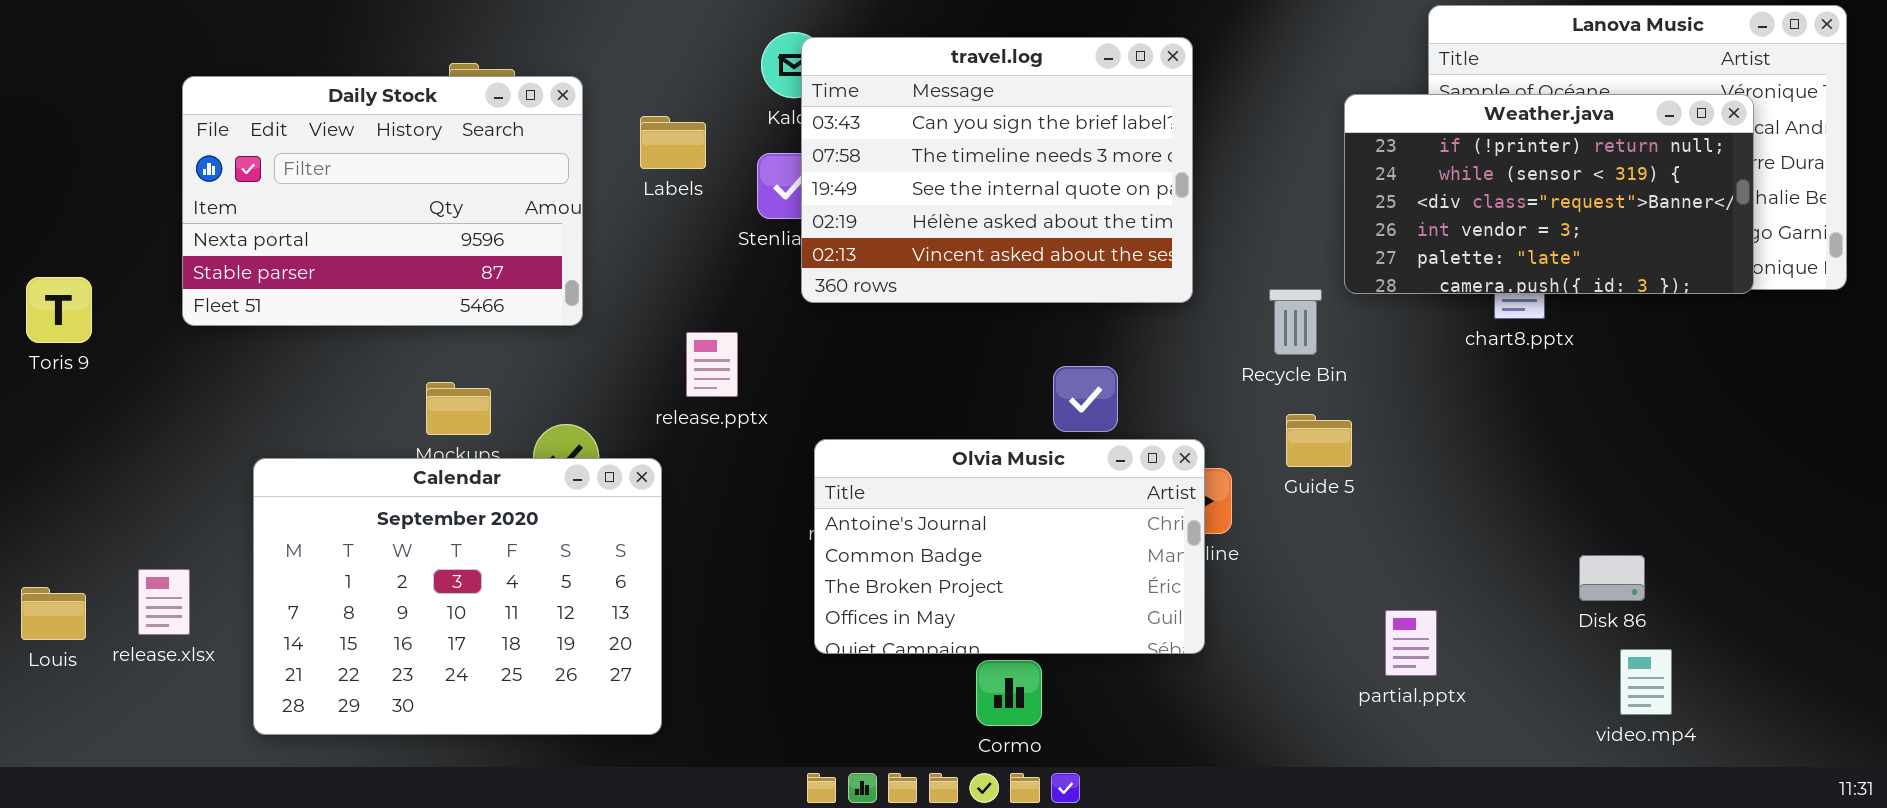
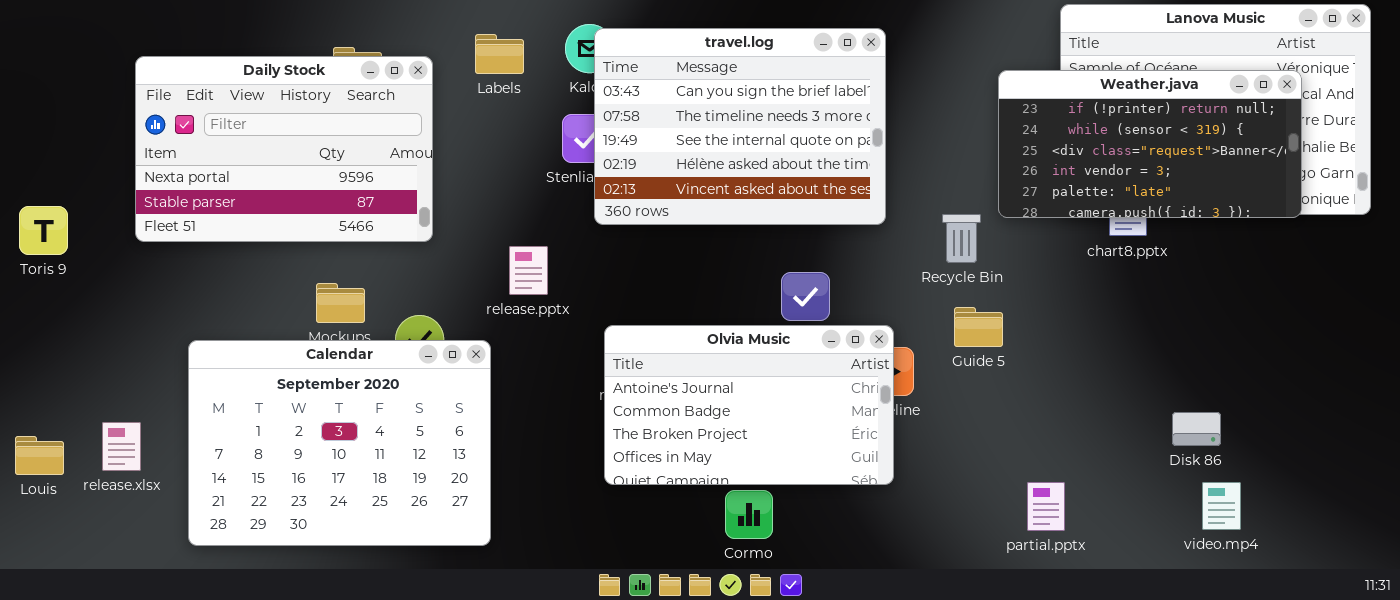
Labels: [640,116,706,169] -> [475,34,524,74], moved
partial.pptx: [1385,610,1437,676] -> [1027,482,1065,531], moved

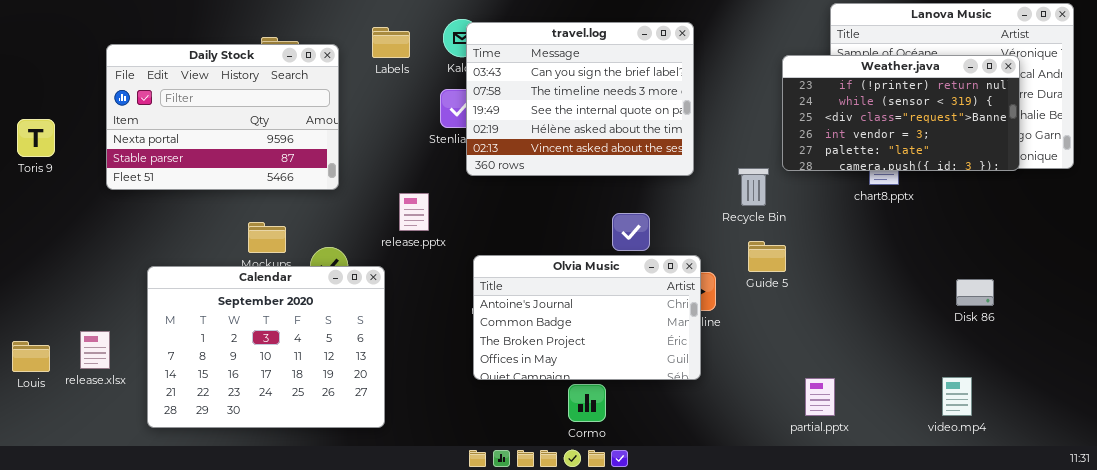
Toris 9: [19,206,68,255] -> [17,119,55,157], moved
Disk 86: [1172,412,1221,446] -> [956,279,994,306], moved

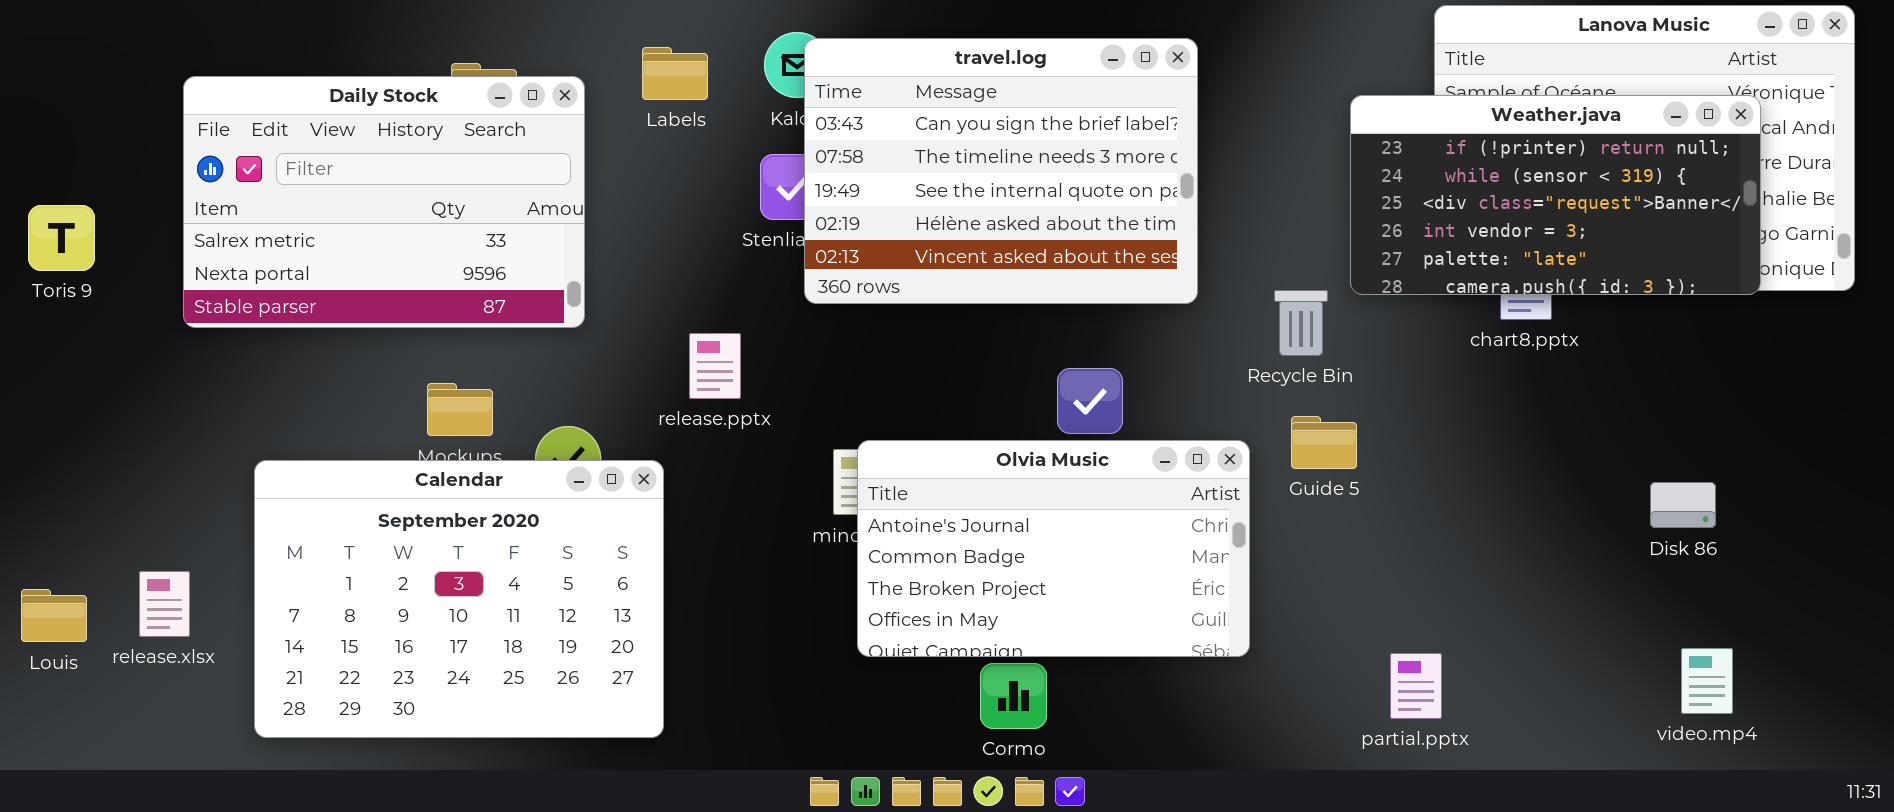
Daily Stock: [106,44,339,190] -> [183,76,585,328], scrolled up 1 row
Olvia Music: [473,255,701,380] -> [857,440,1250,657], moved
video.mp4: [942,377,972,416] -> [1681,648,1733,714], moved

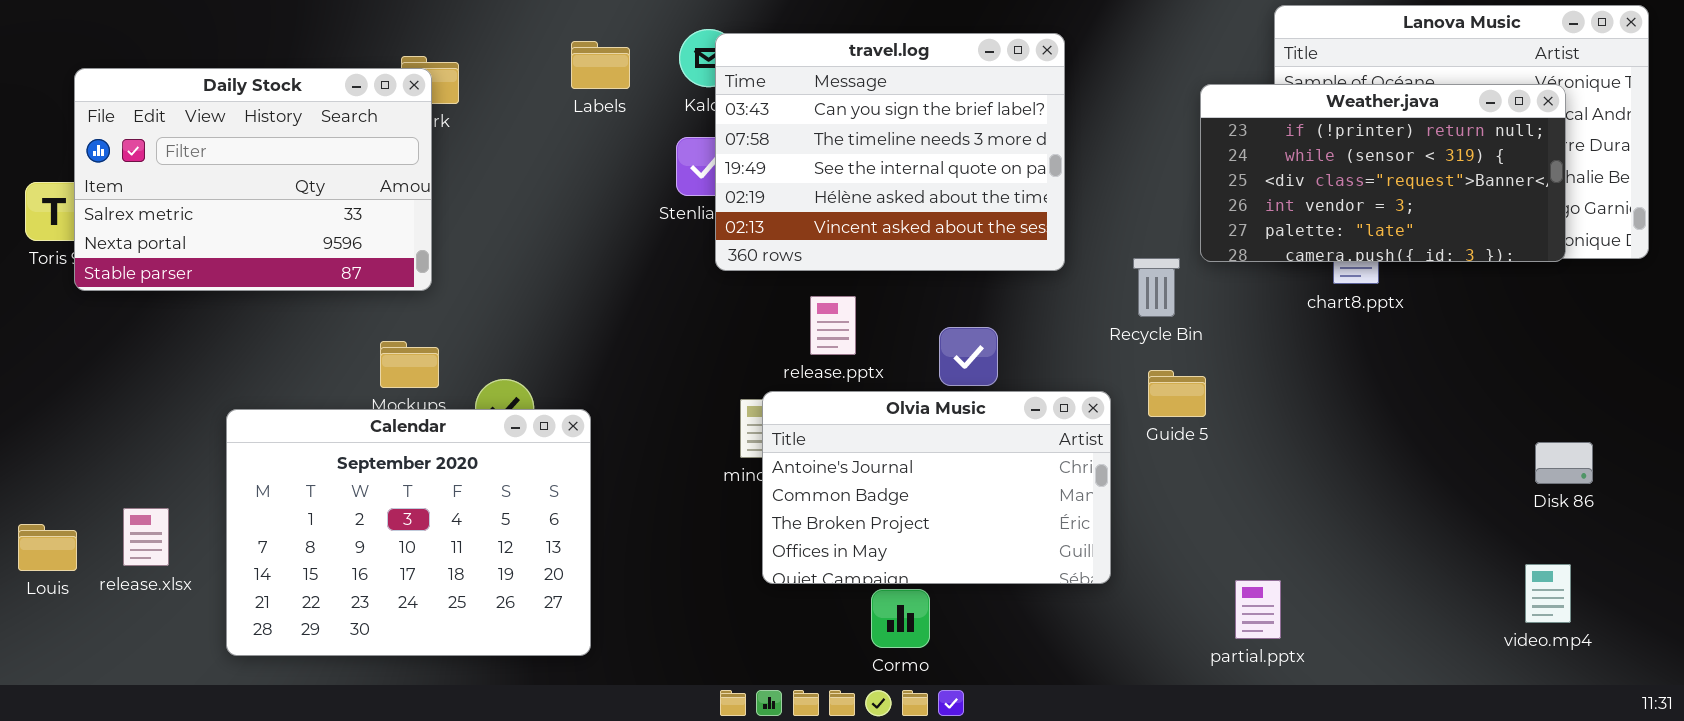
Daily Stock: [183,76,585,328] -> [74,68,432,291], moved
release.pptx: [689,333,741,399] -> [810,296,856,355], moved
Disk 86: [1650,482,1716,528] -> [1535,442,1593,484], moved
video.mp4: [1681,648,1733,714] -> [1525,564,1571,623], moved

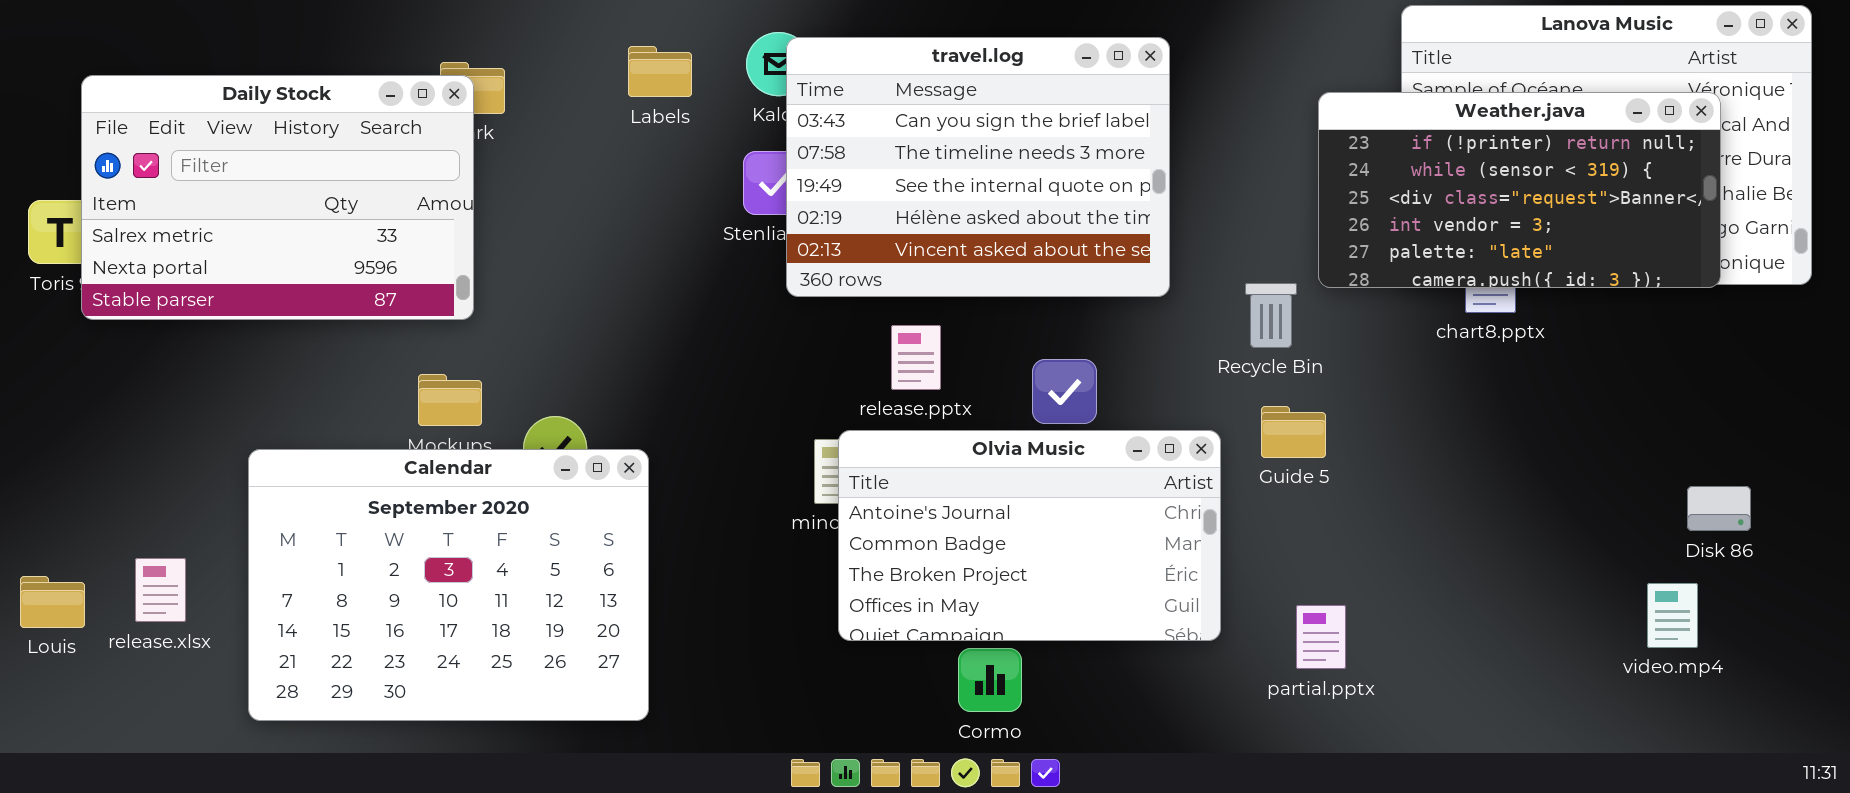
video.mp4: [1525,564,1571,623] -> [1647,583,1698,648], moved
partial.pptx: [1235,580,1281,639] -> [1296,605,1346,669], moved

